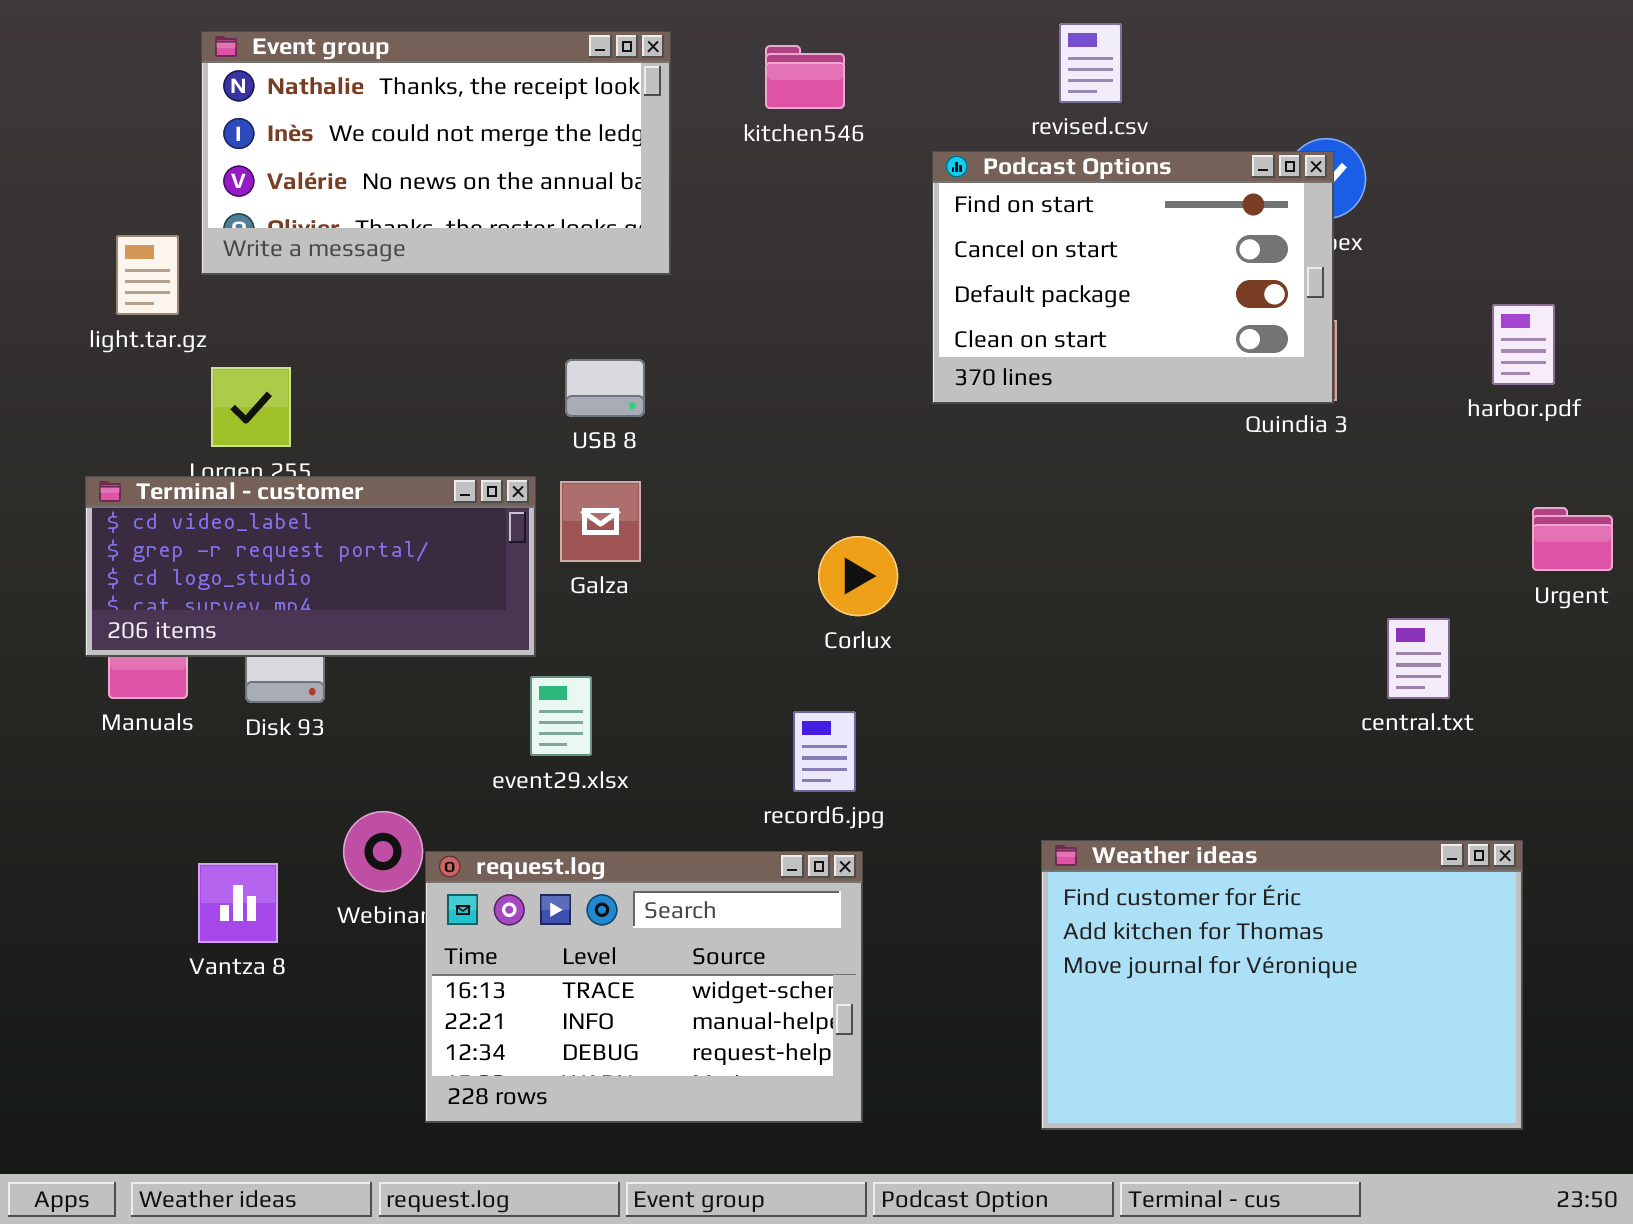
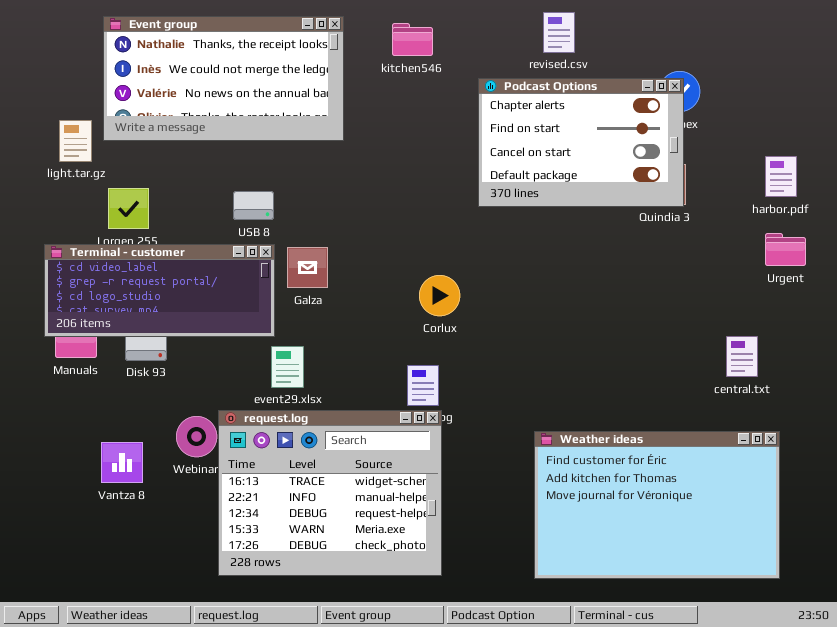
Podcast Options: [932,151,1334,404] -> [478,78,684,207], scrolled up 1 row
USB 8: [565,359,645,417] -> [233,191,274,220], moved
Urgent: [1532,507,1613,571] -> [765,233,806,266], moved
central.txt: [1387,618,1450,699] -> [726,336,758,377], moved
request.log: [425,851,863,1123] -> [218,410,442,576], resized

